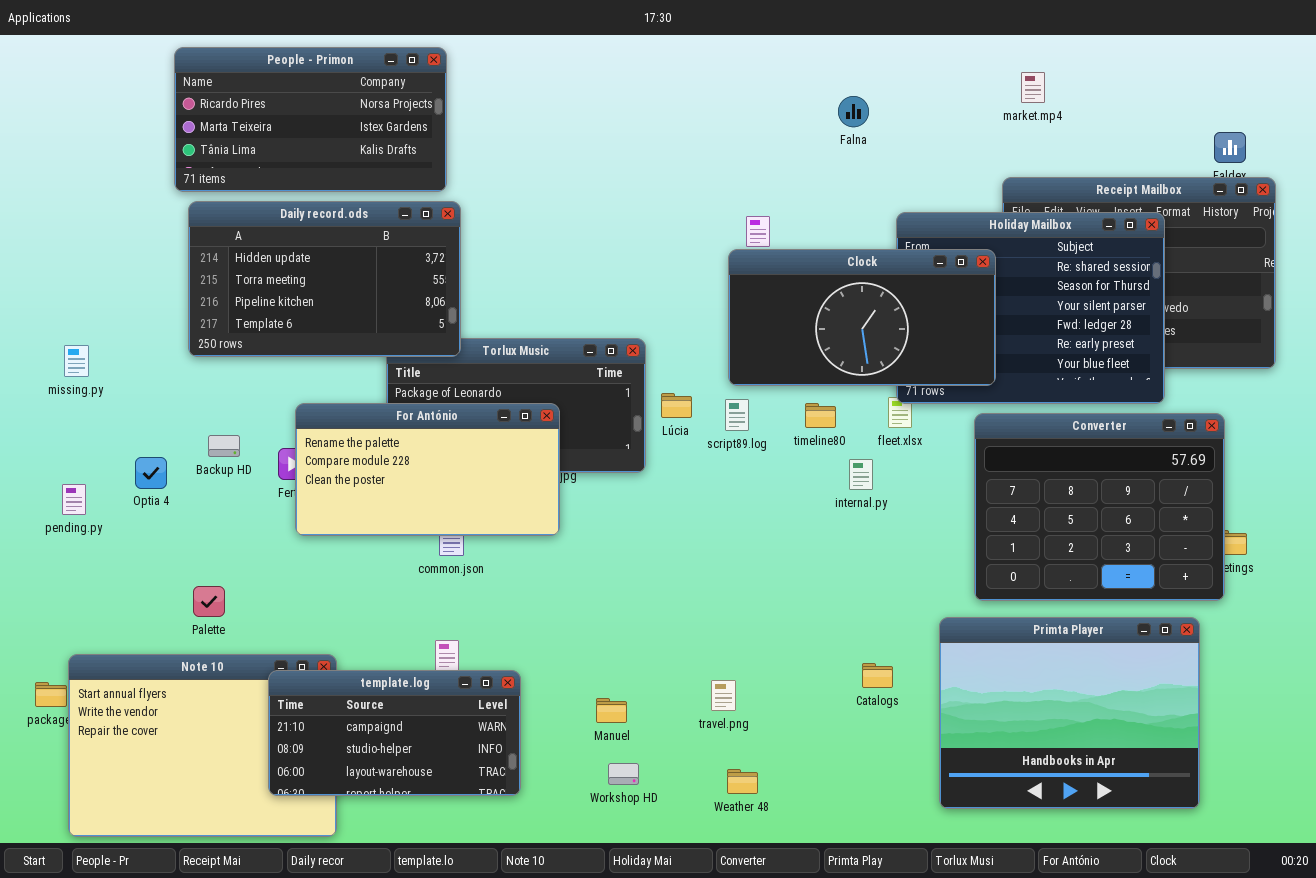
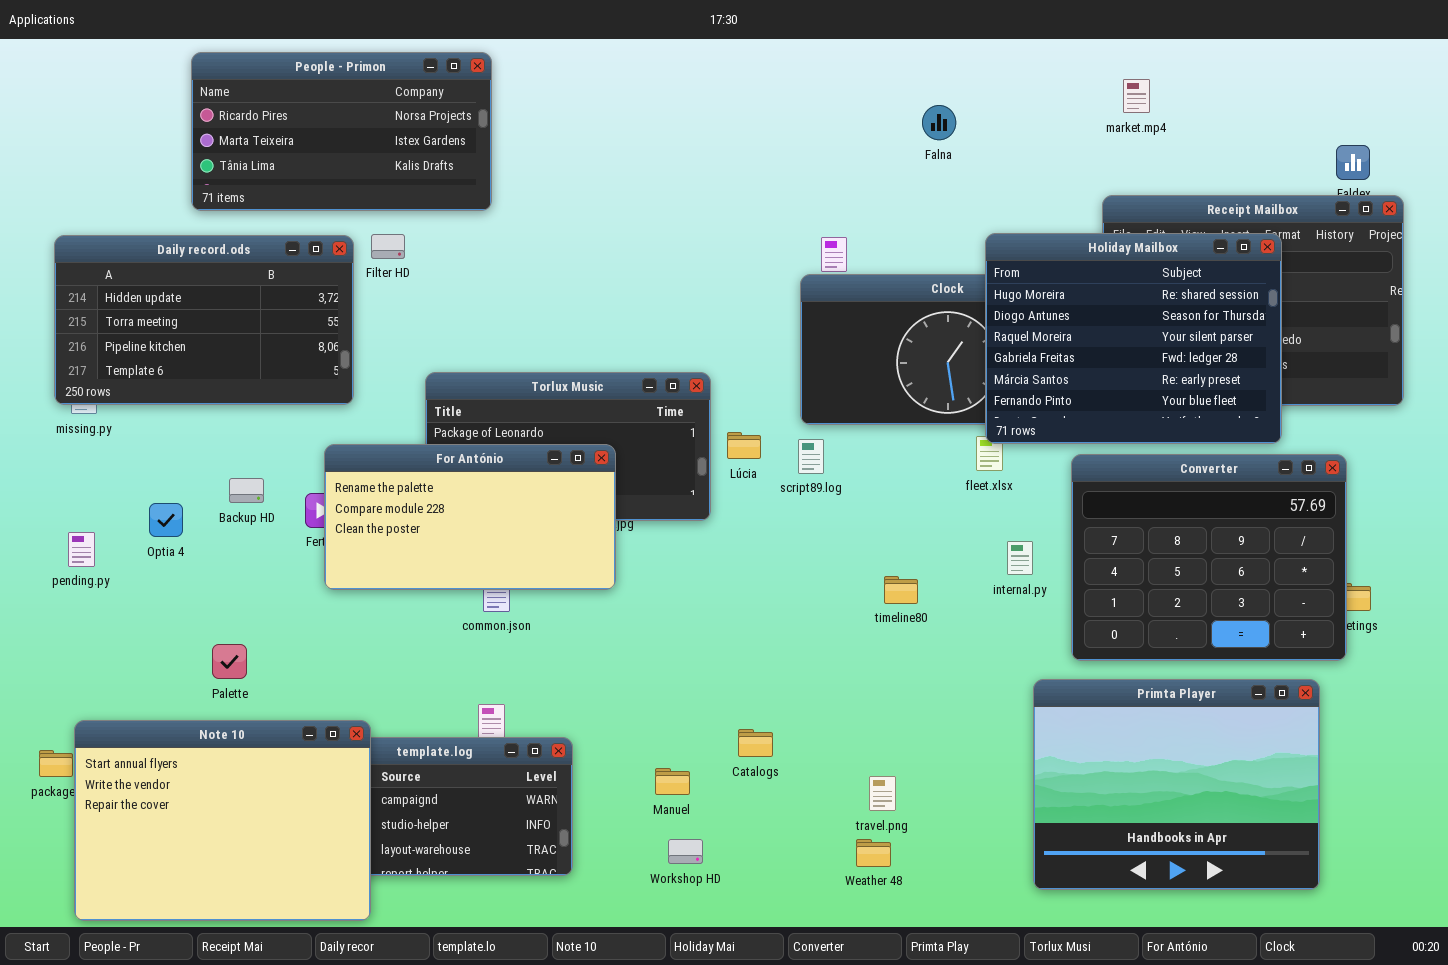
Daily record.ods: [188,201,461,357] -> [54,235,354,405], moved
Holiday Mailbox: [896,212,1165,404] -> [985,233,1282,444], raised
timeline80: [805,403,836,428] -> [884,576,918,604], moved
internal.py: [849,459,873,490] -> [1007,541,1033,575], moved
Note 10: [68,654,337,837] -> [74,720,371,921], raised
Catalogs: [862,663,893,688] -> [738,729,773,757], moved
travel.png: [711,680,736,711] -> [869,776,896,811], moved
Weather 48: [727,769,758,794] -> [856,839,891,867], moved

